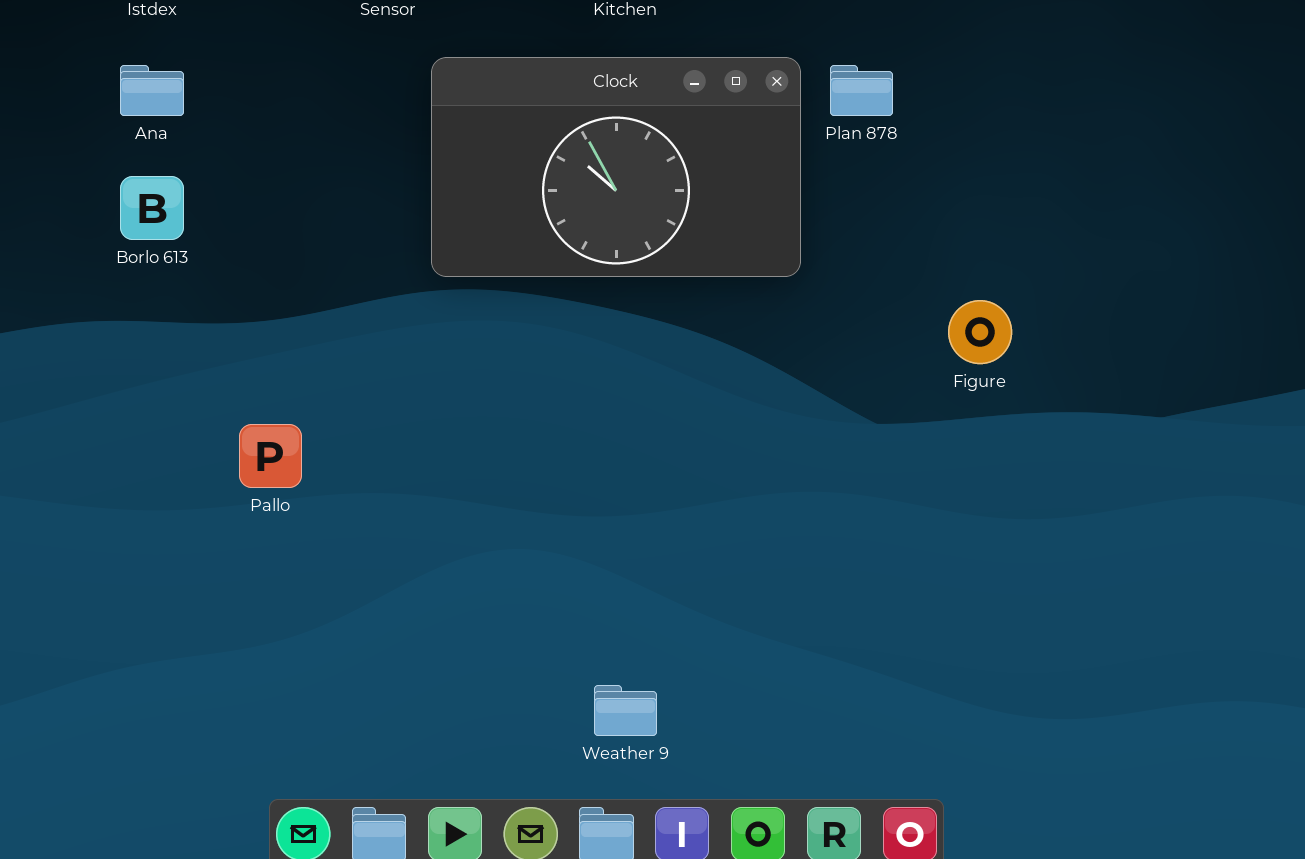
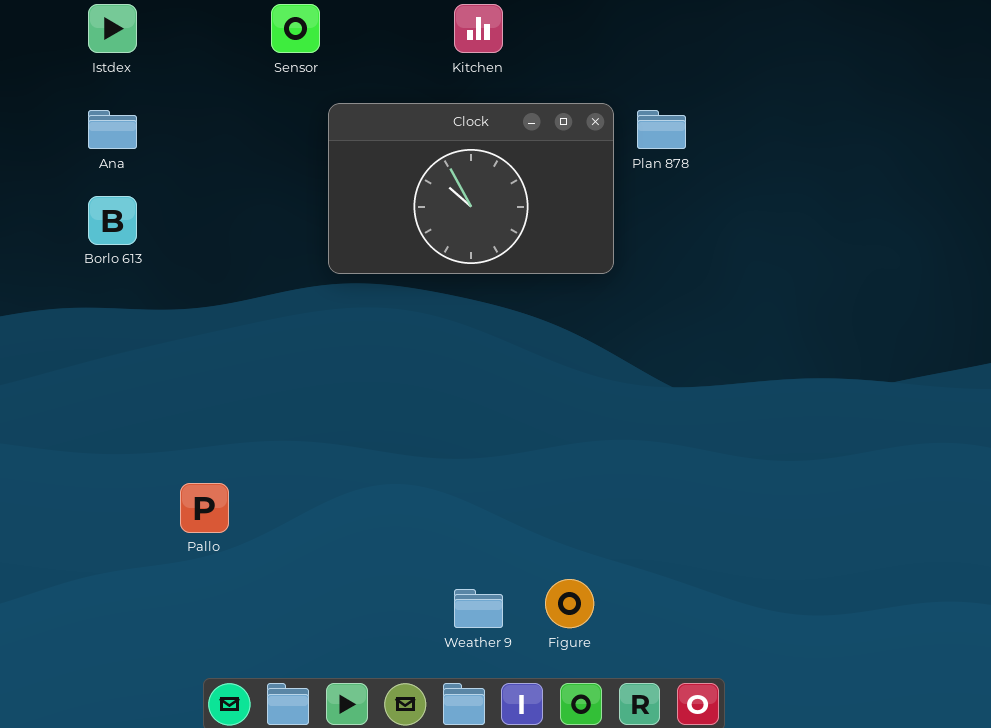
Figure: [948,300,1012,364] -> [545,579,594,628], moved
Pallo: [239,424,302,488] -> [180,483,229,533], moved

